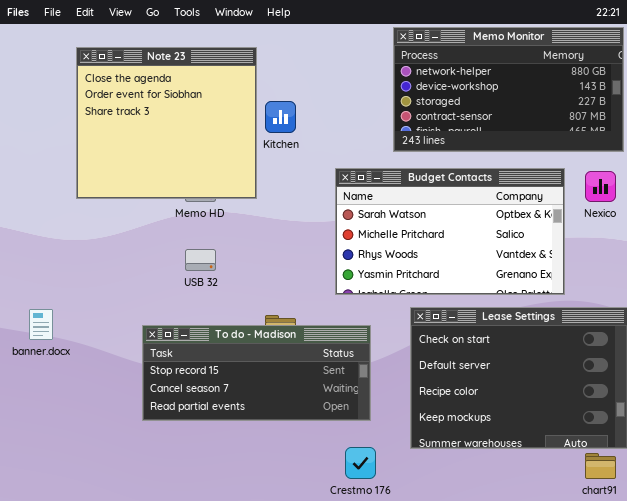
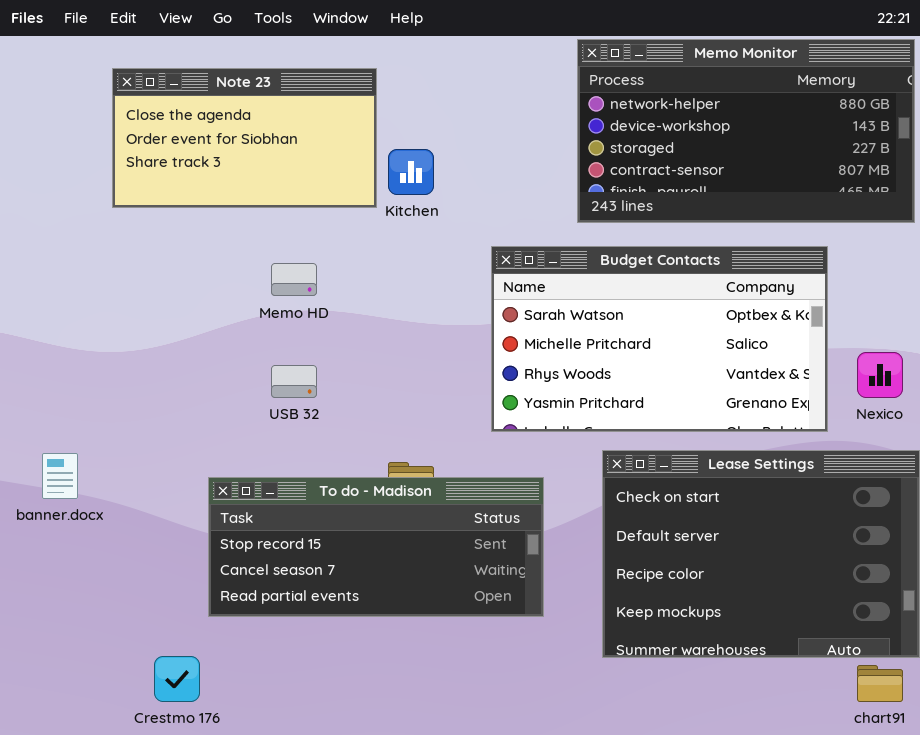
Note 23: [76,47,257,199] -> [112,68,377,208], resized
Nexico: [585,171,616,202] -> [857,352,903,398], moved
Crestmo 176: [345,447,376,479] -> [154,656,200,702], moved

